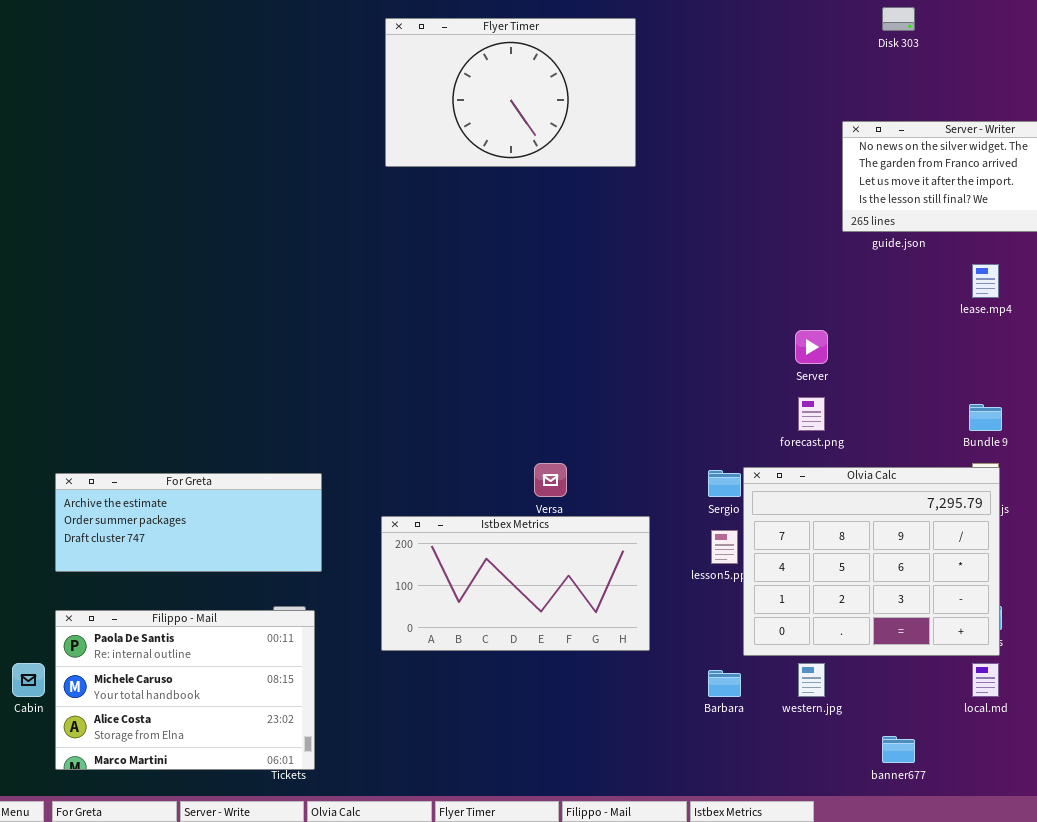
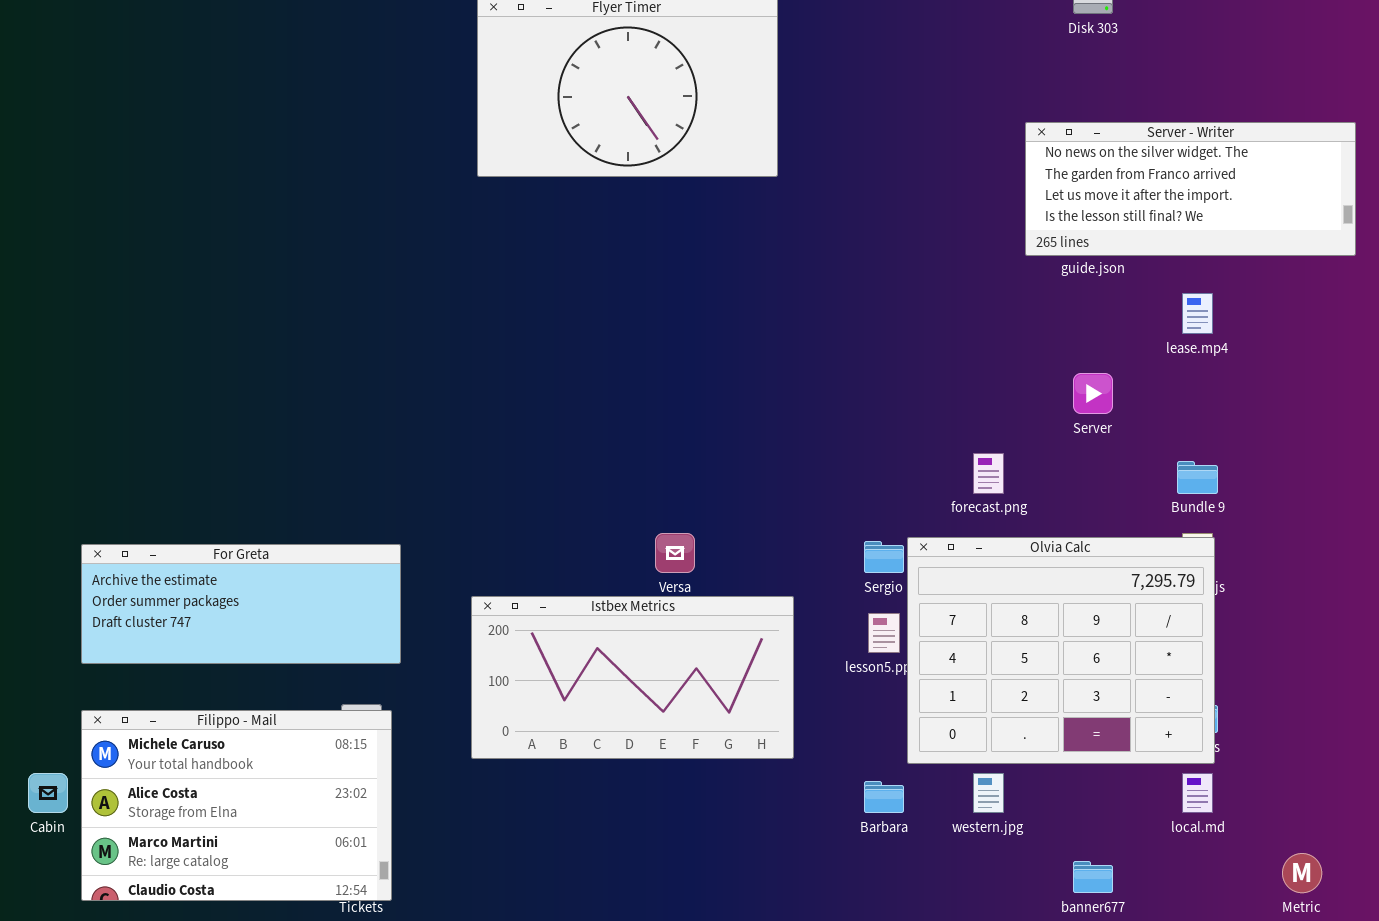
Server: [795,330,828,364] -> [1073,373,1113,414], moved
Filippo - Mail: [55,610,315,770] -> [81,710,392,901], scrolled down 1 row

